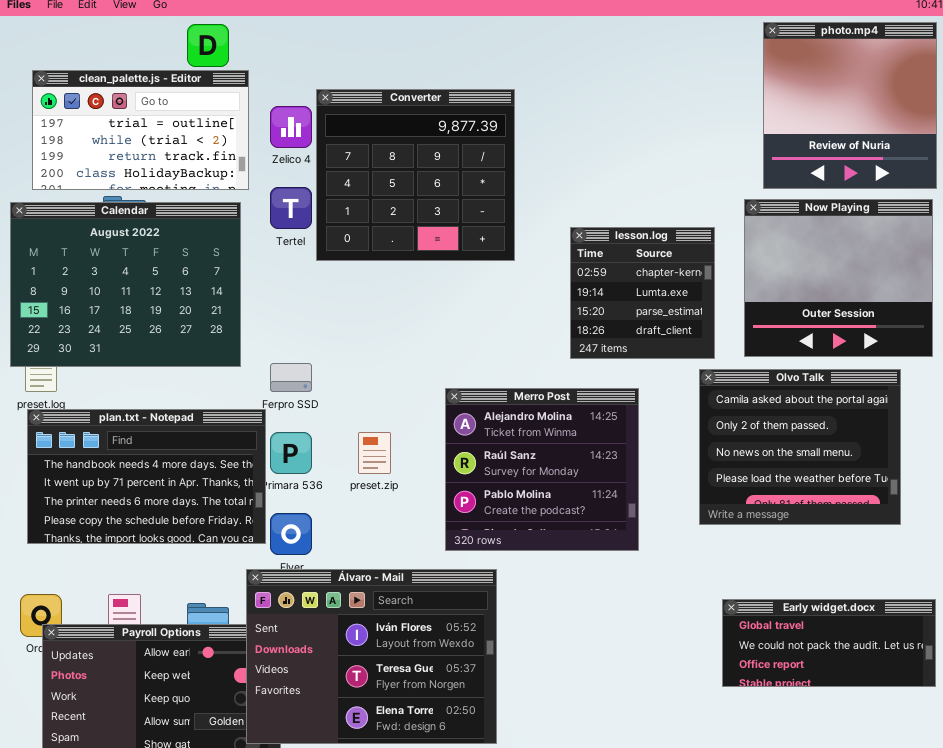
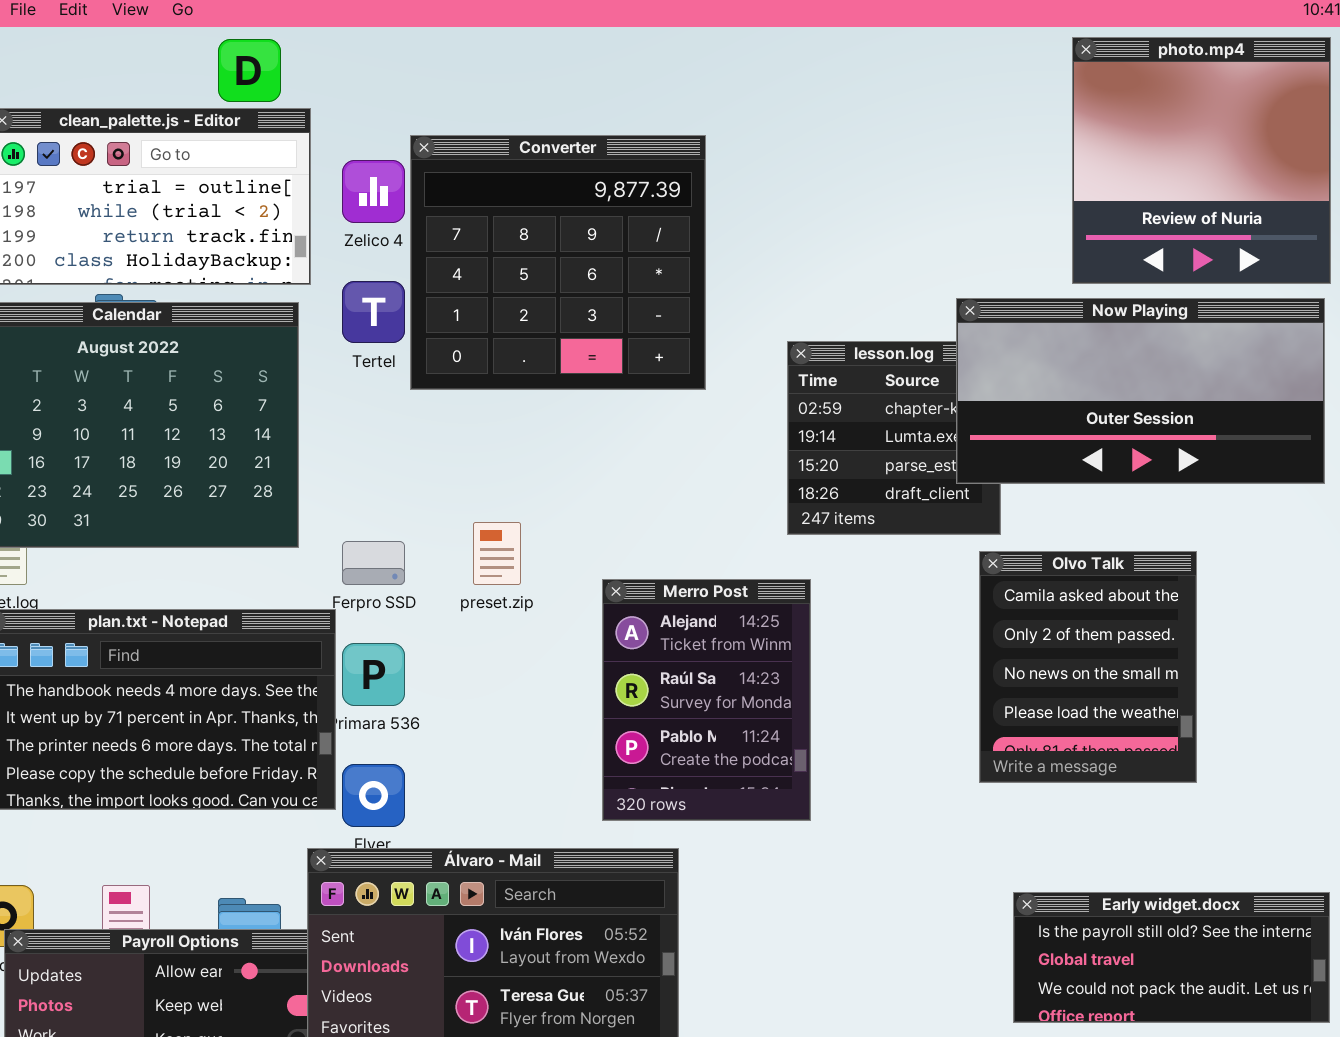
Now Playing: [744,199,933,357] -> [956,298,1325,484], resized
Olvo Talk: [699,369,901,525] -> [979,551,1197,783], resized
Merro Post: [445,388,639,551] -> [602,579,811,821], resized
preset.zip: [358,432,391,474] -> [473,522,521,585], moved
Early widget.docx: [722,599,936,687] -> [1013,892,1330,1023], scrolled up 1 row

